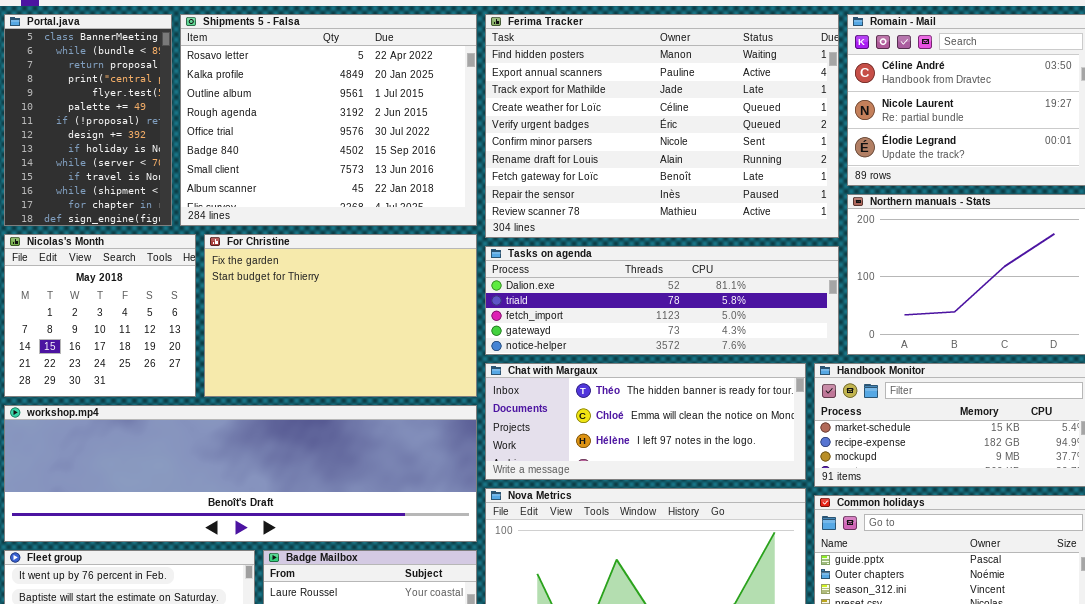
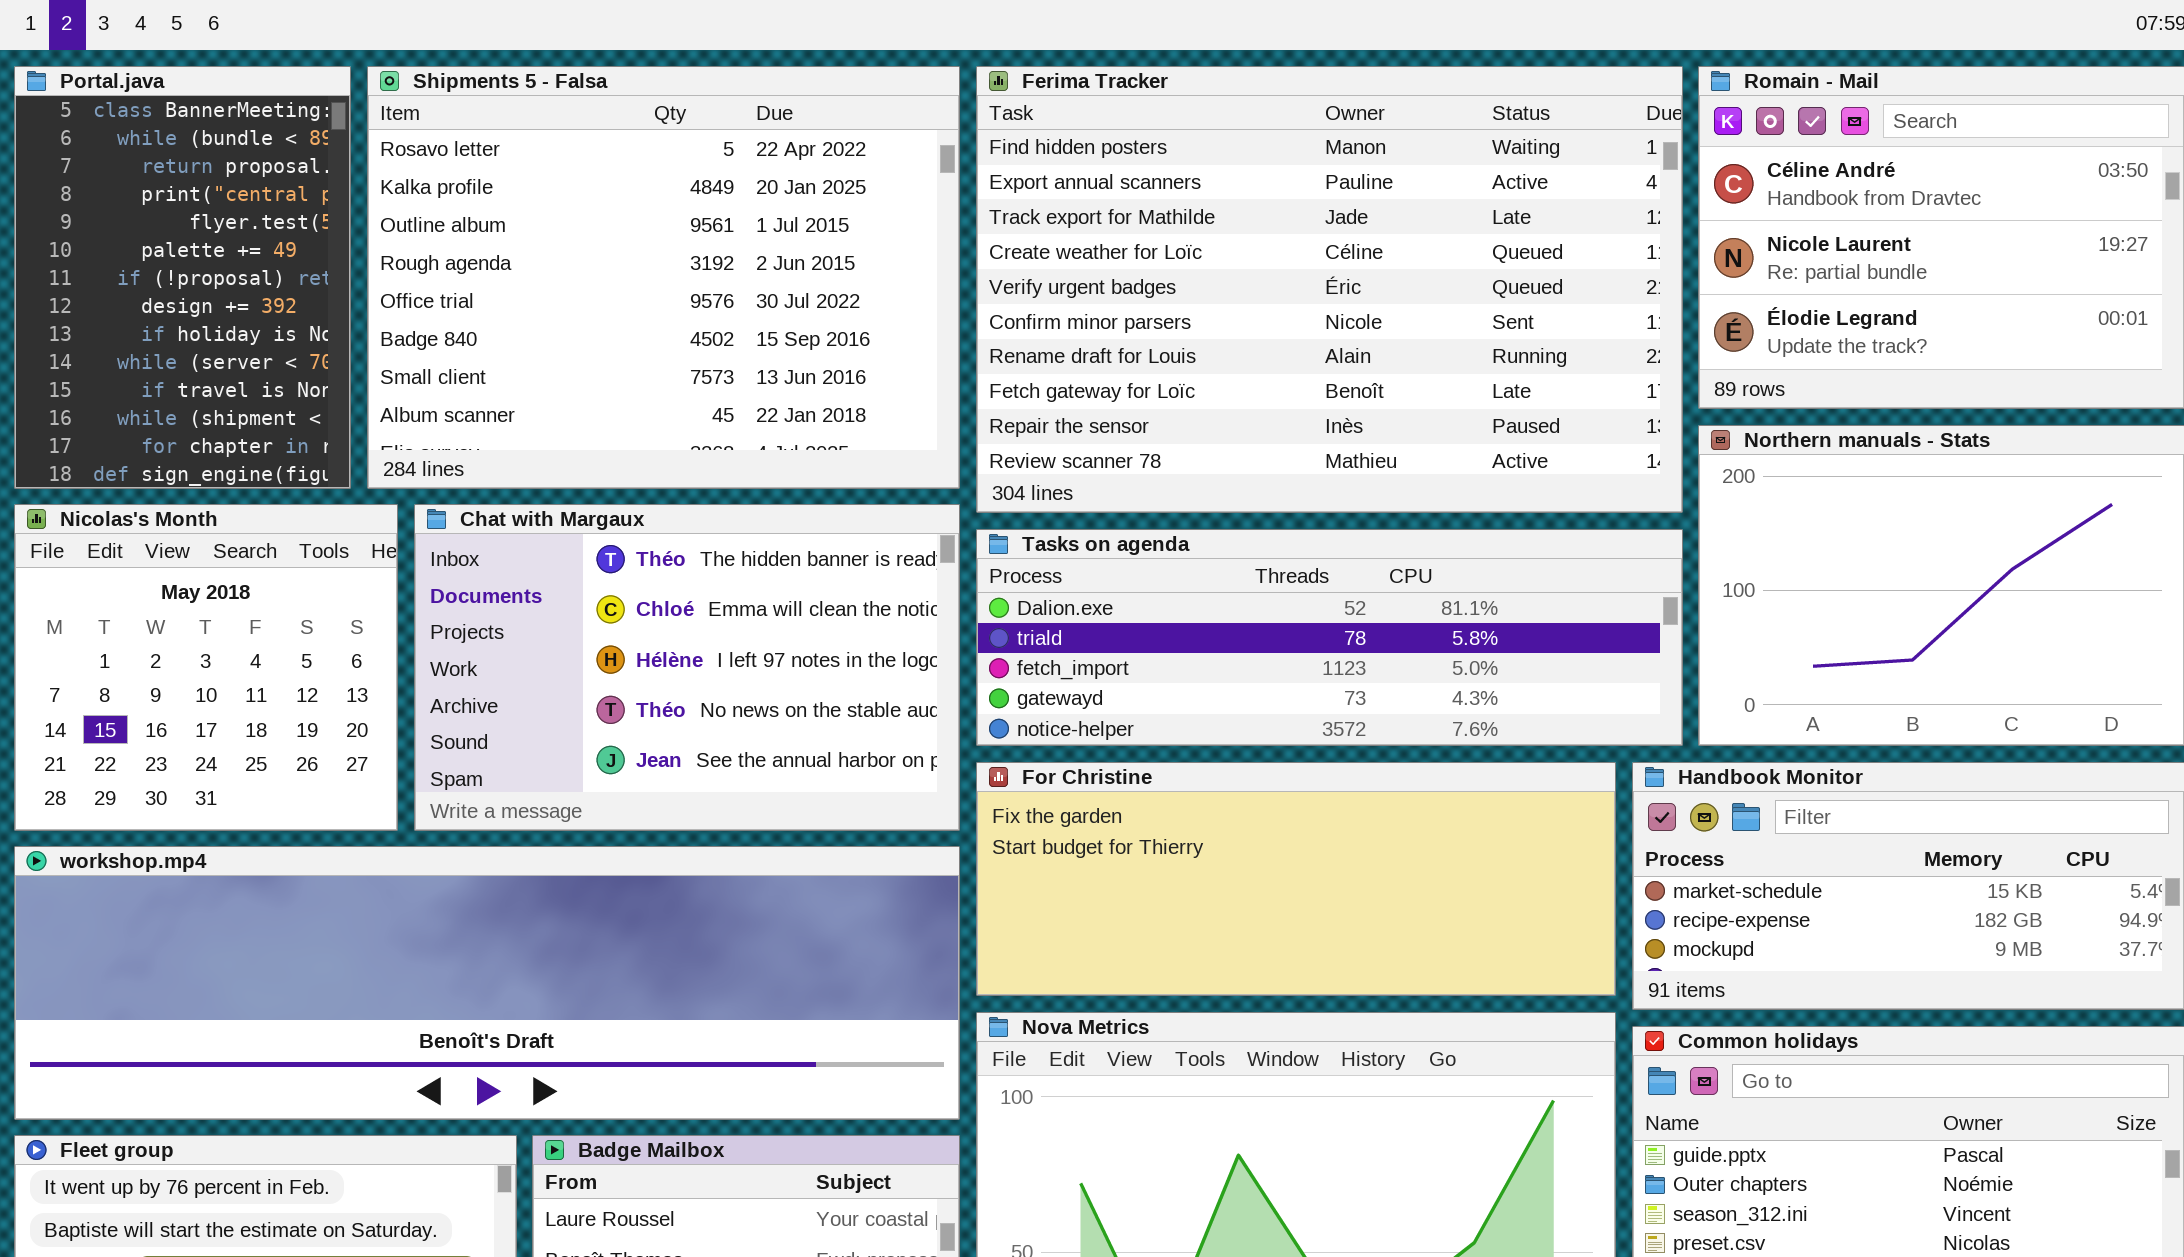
For Christine: [204,234,477,397] -> [976,762,1616,996], moved, resized
Chat with Margaux: [485,363,806,480] -> [414,504,960,831], moved, resized

